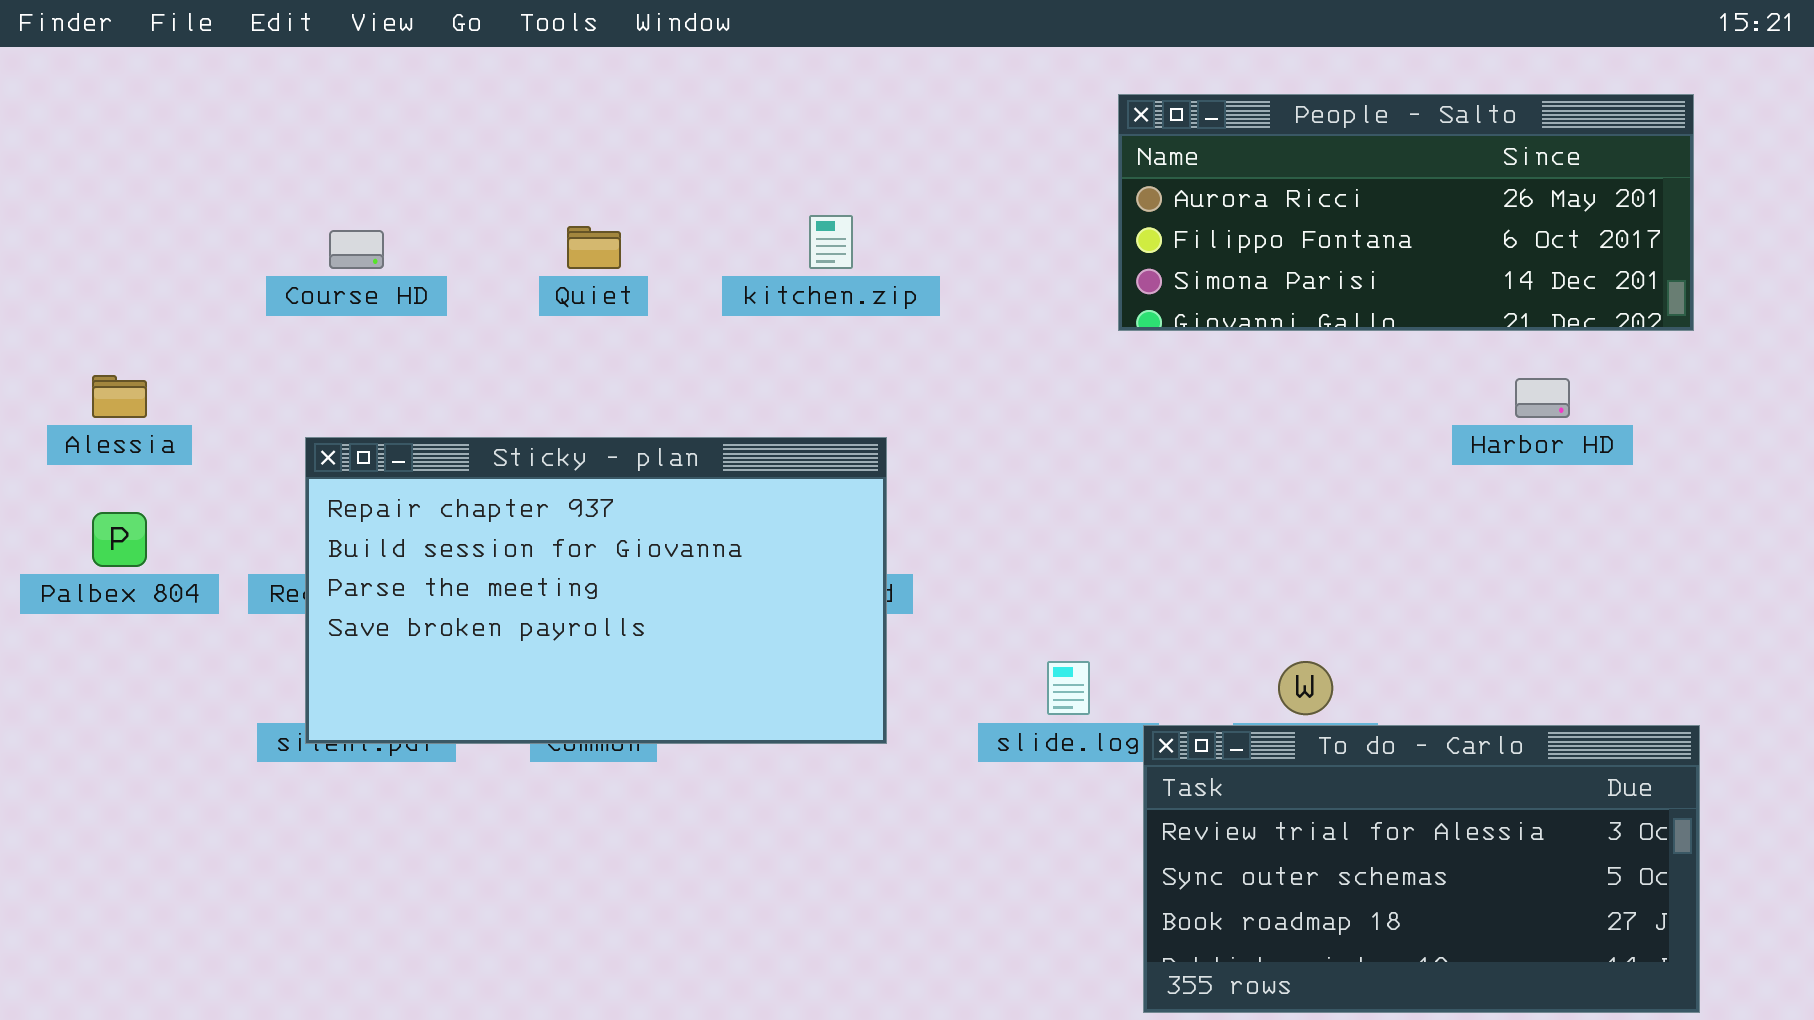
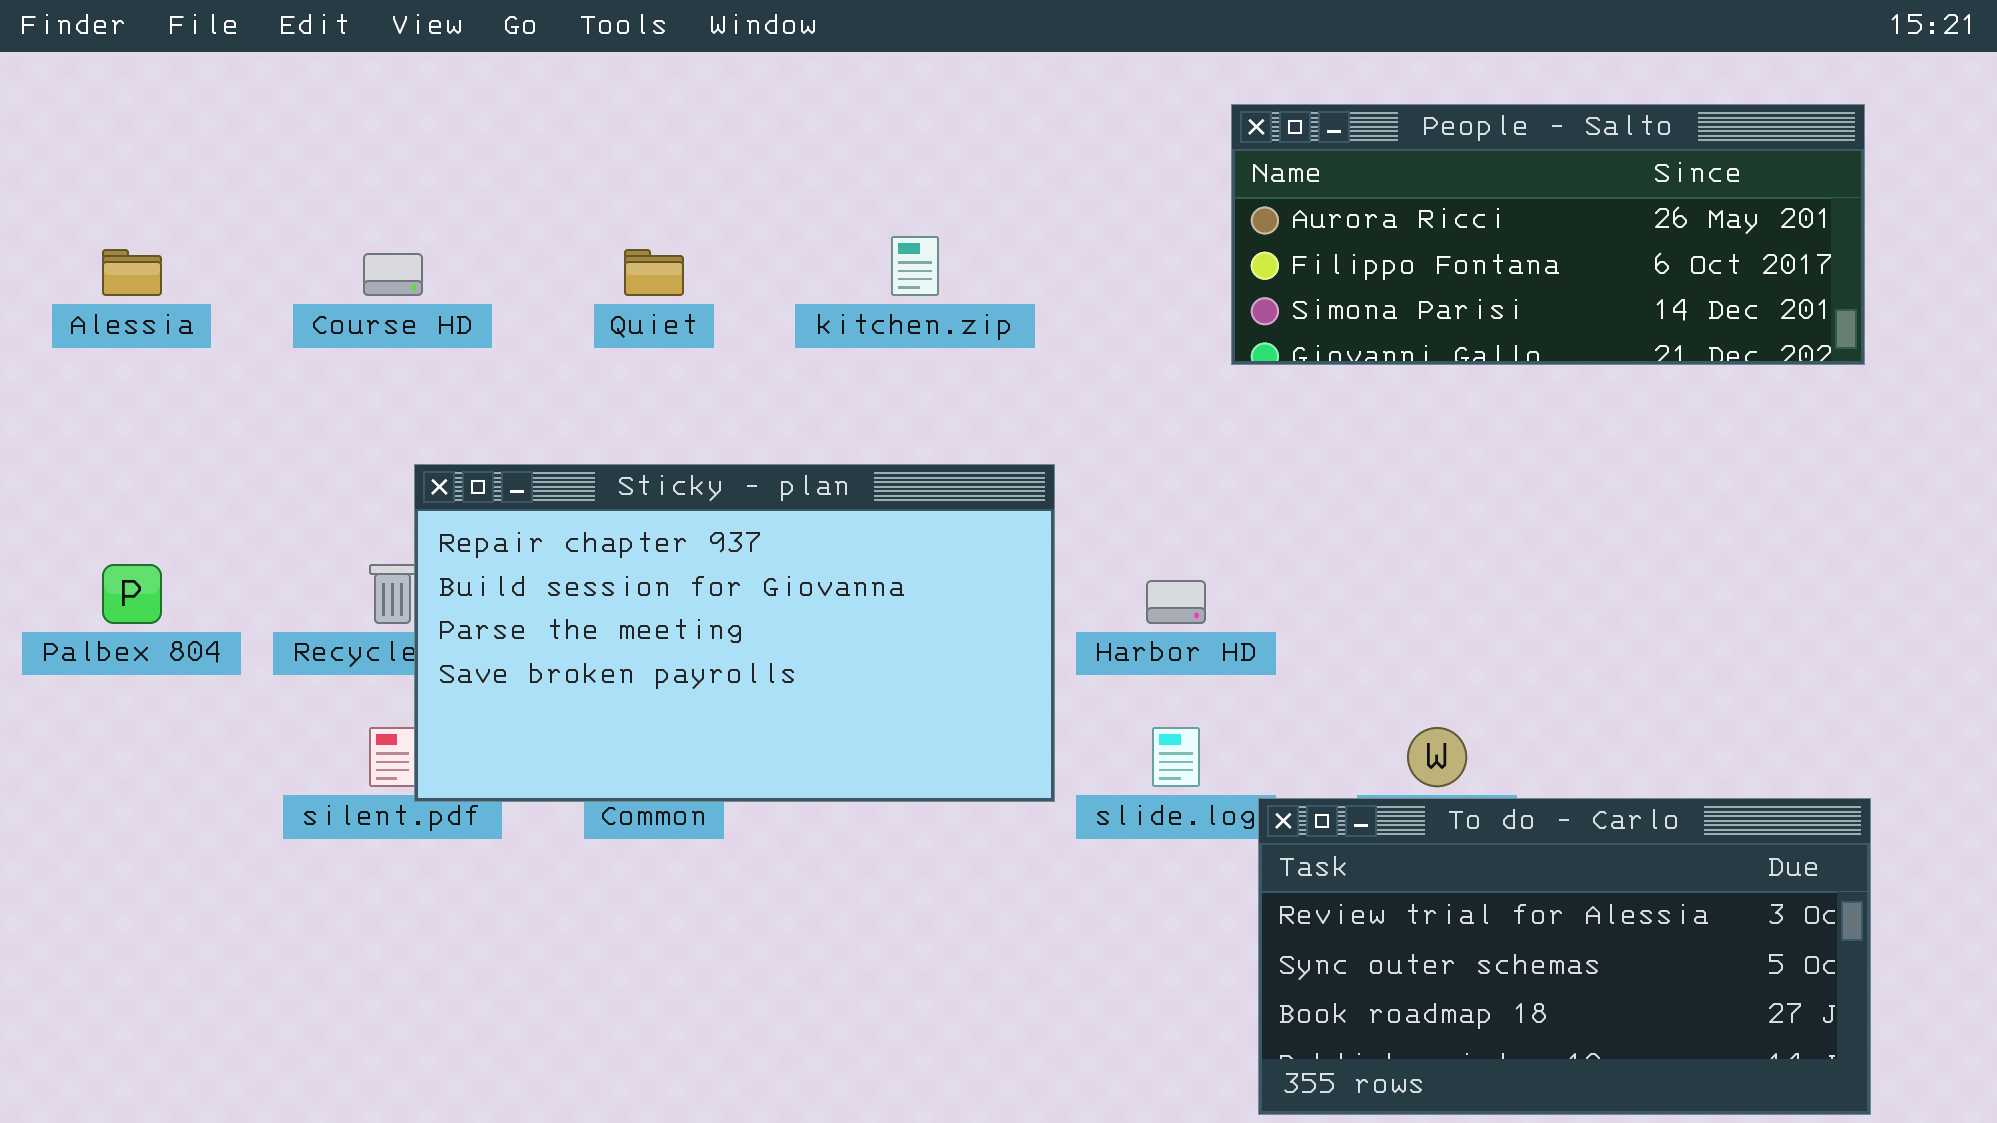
Alessia: [92,375,147,418] -> [102,249,162,296], moved
Harbor HD: [1515,378,1570,418] -> [1146,580,1206,624], moved
Sticky - plan: [305,437,887,744] -> [414,464,1055,802], moved

